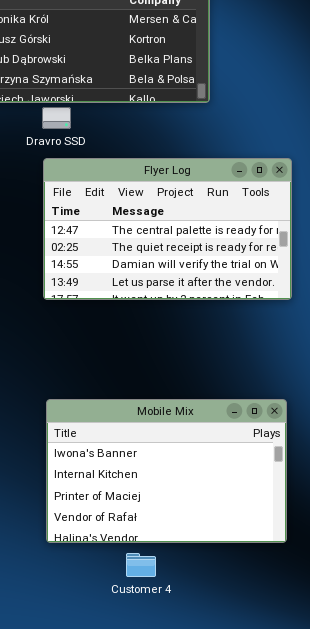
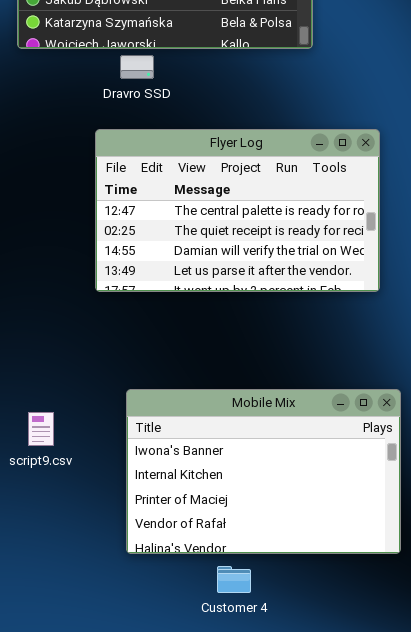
Flyer Log: [43,158,292,300] -> [95,129,380,292], moved

